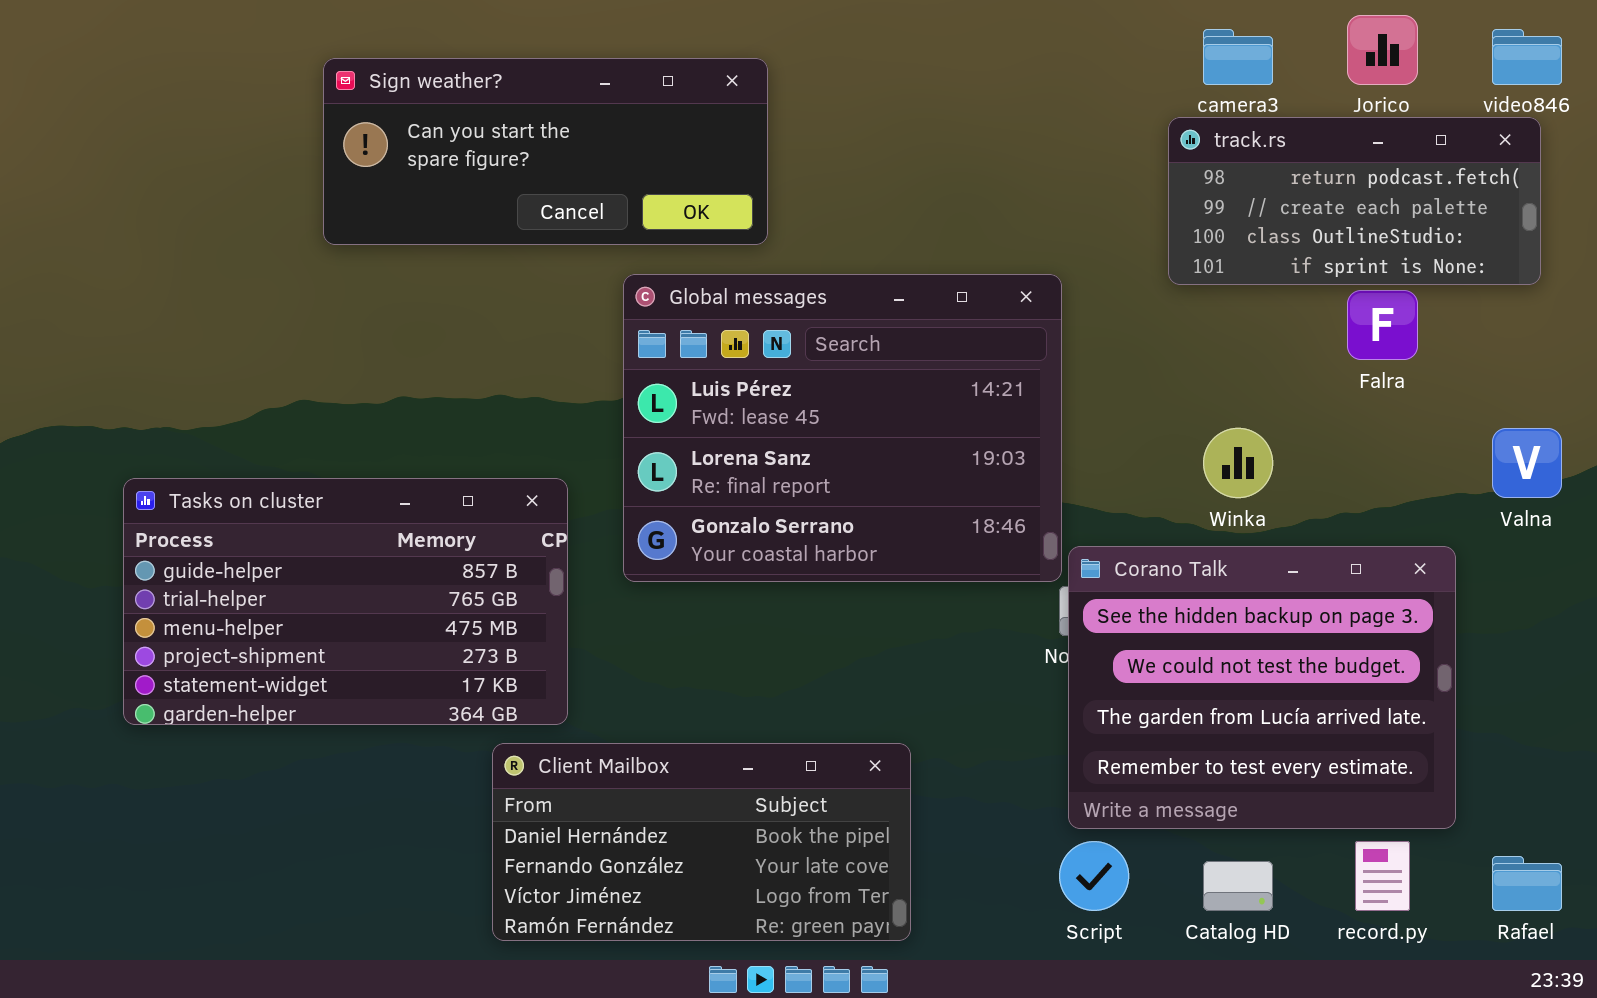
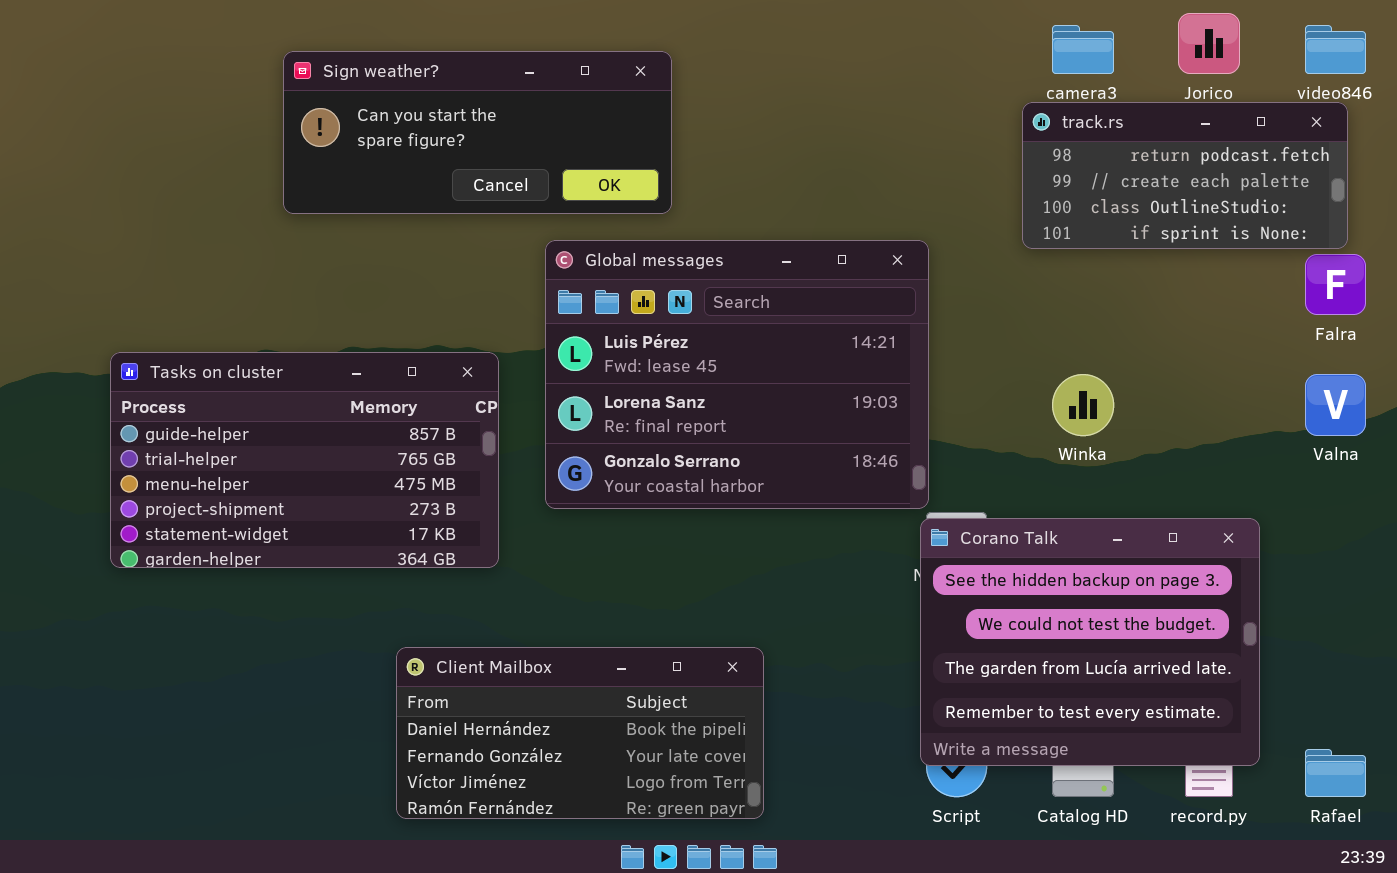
Falra: [1347,290,1418,360] -> [1305,254,1366,315], moved
Tasks on cluster: [123,478,568,725] -> [110,352,499,568], moved
Corano Talk: [1068,546,1456,829] -> [920,518,1260,766], moved
Client Mailbox: [492,743,911,941] -> [396,647,764,819], moved

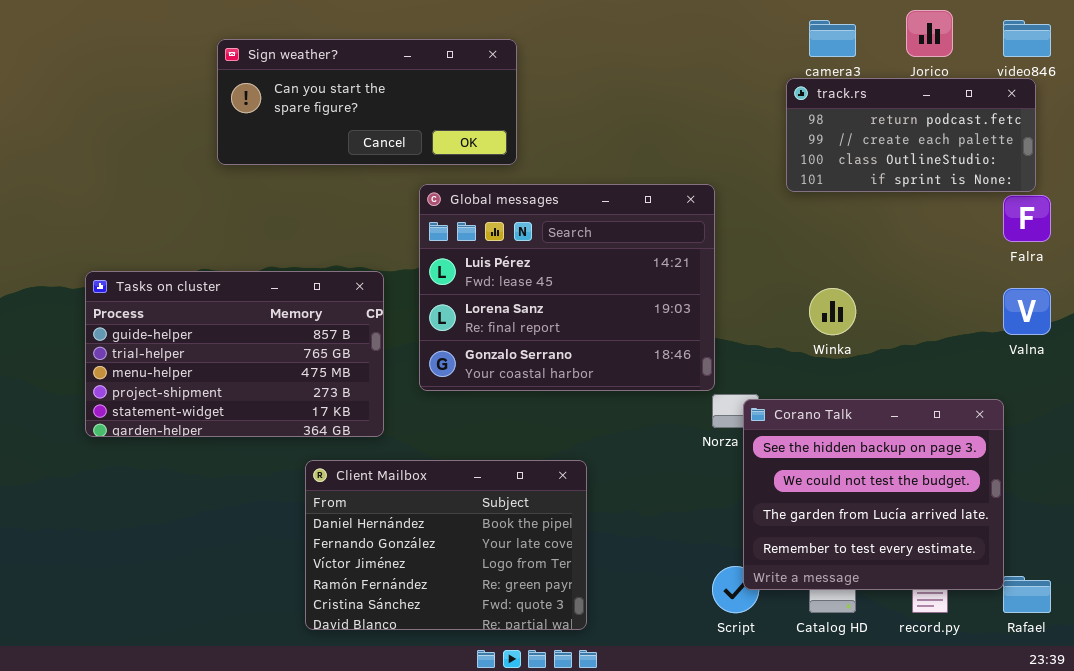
Corano Talk: [920,518,1260,766] -> [743,399,1004,590], moved
Client Mailbox: [396,647,764,819] -> [305,460,587,630], resized

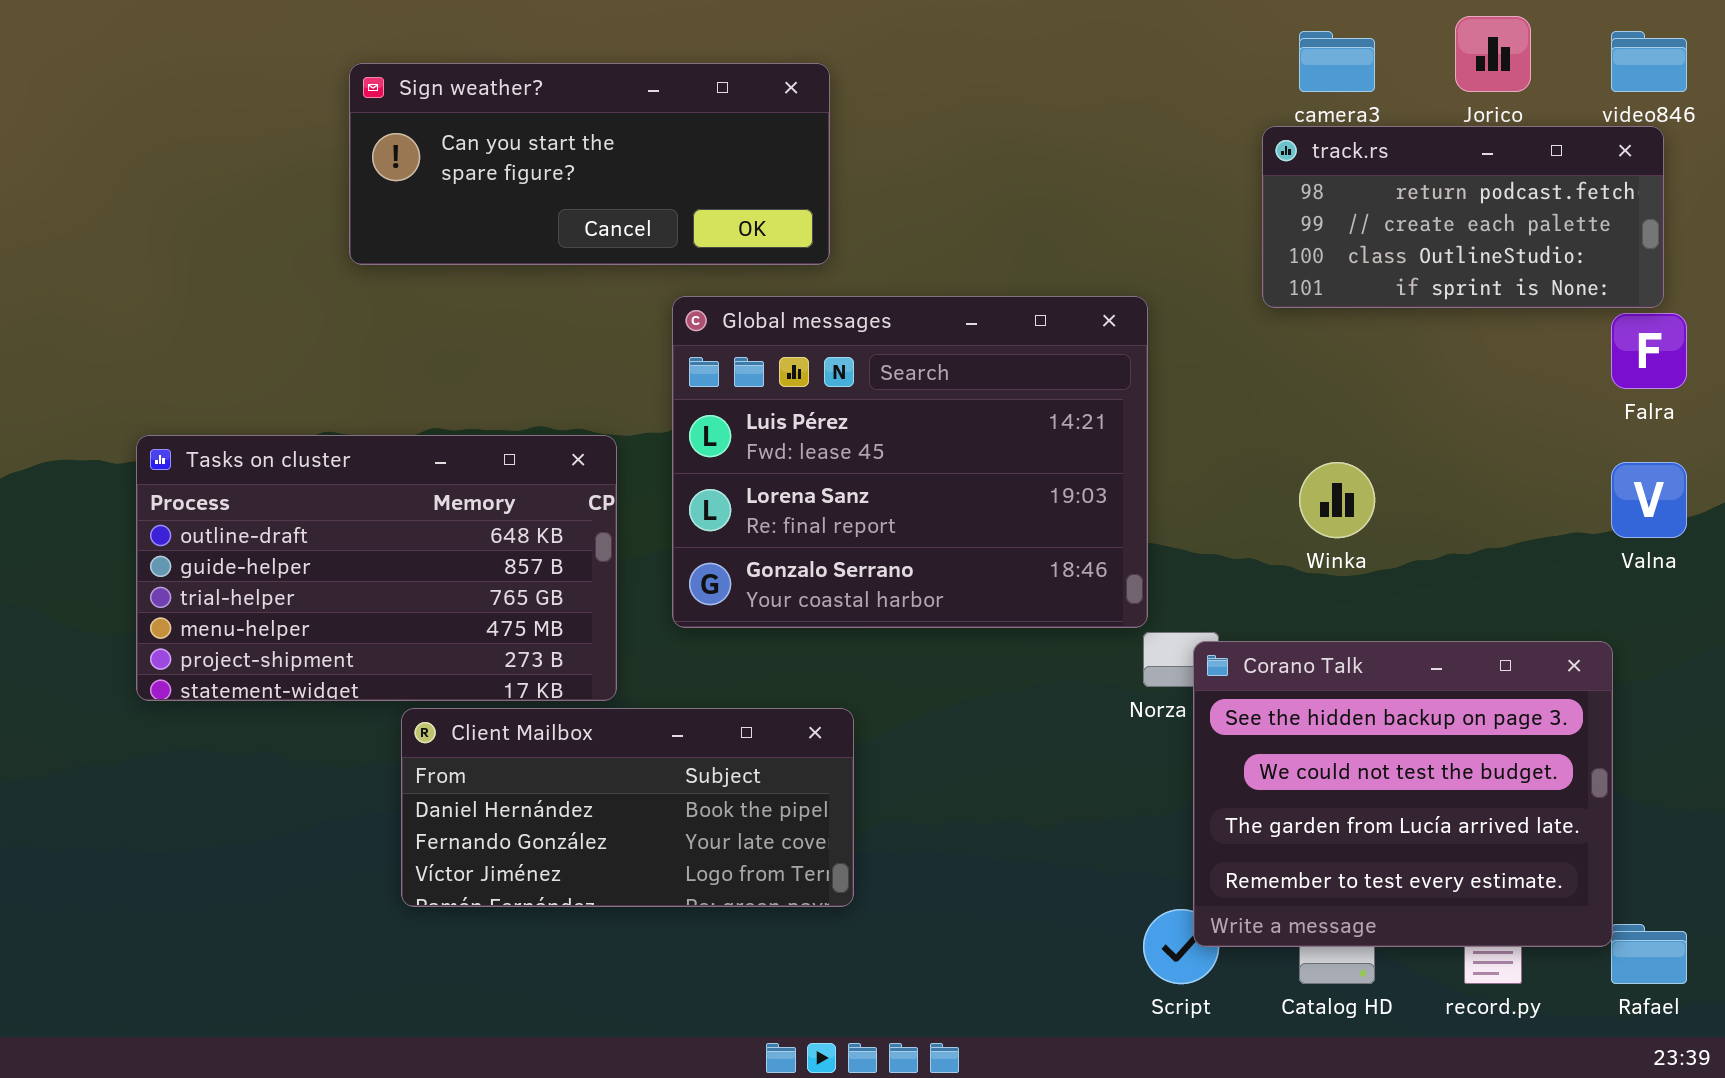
Tasks on cluster: [85,271,384,437] -> [136,435,617,701], scrolled up 1 row
Client Mailbox: [305,460,587,630] -> [401,708,854,907], moved, resized

